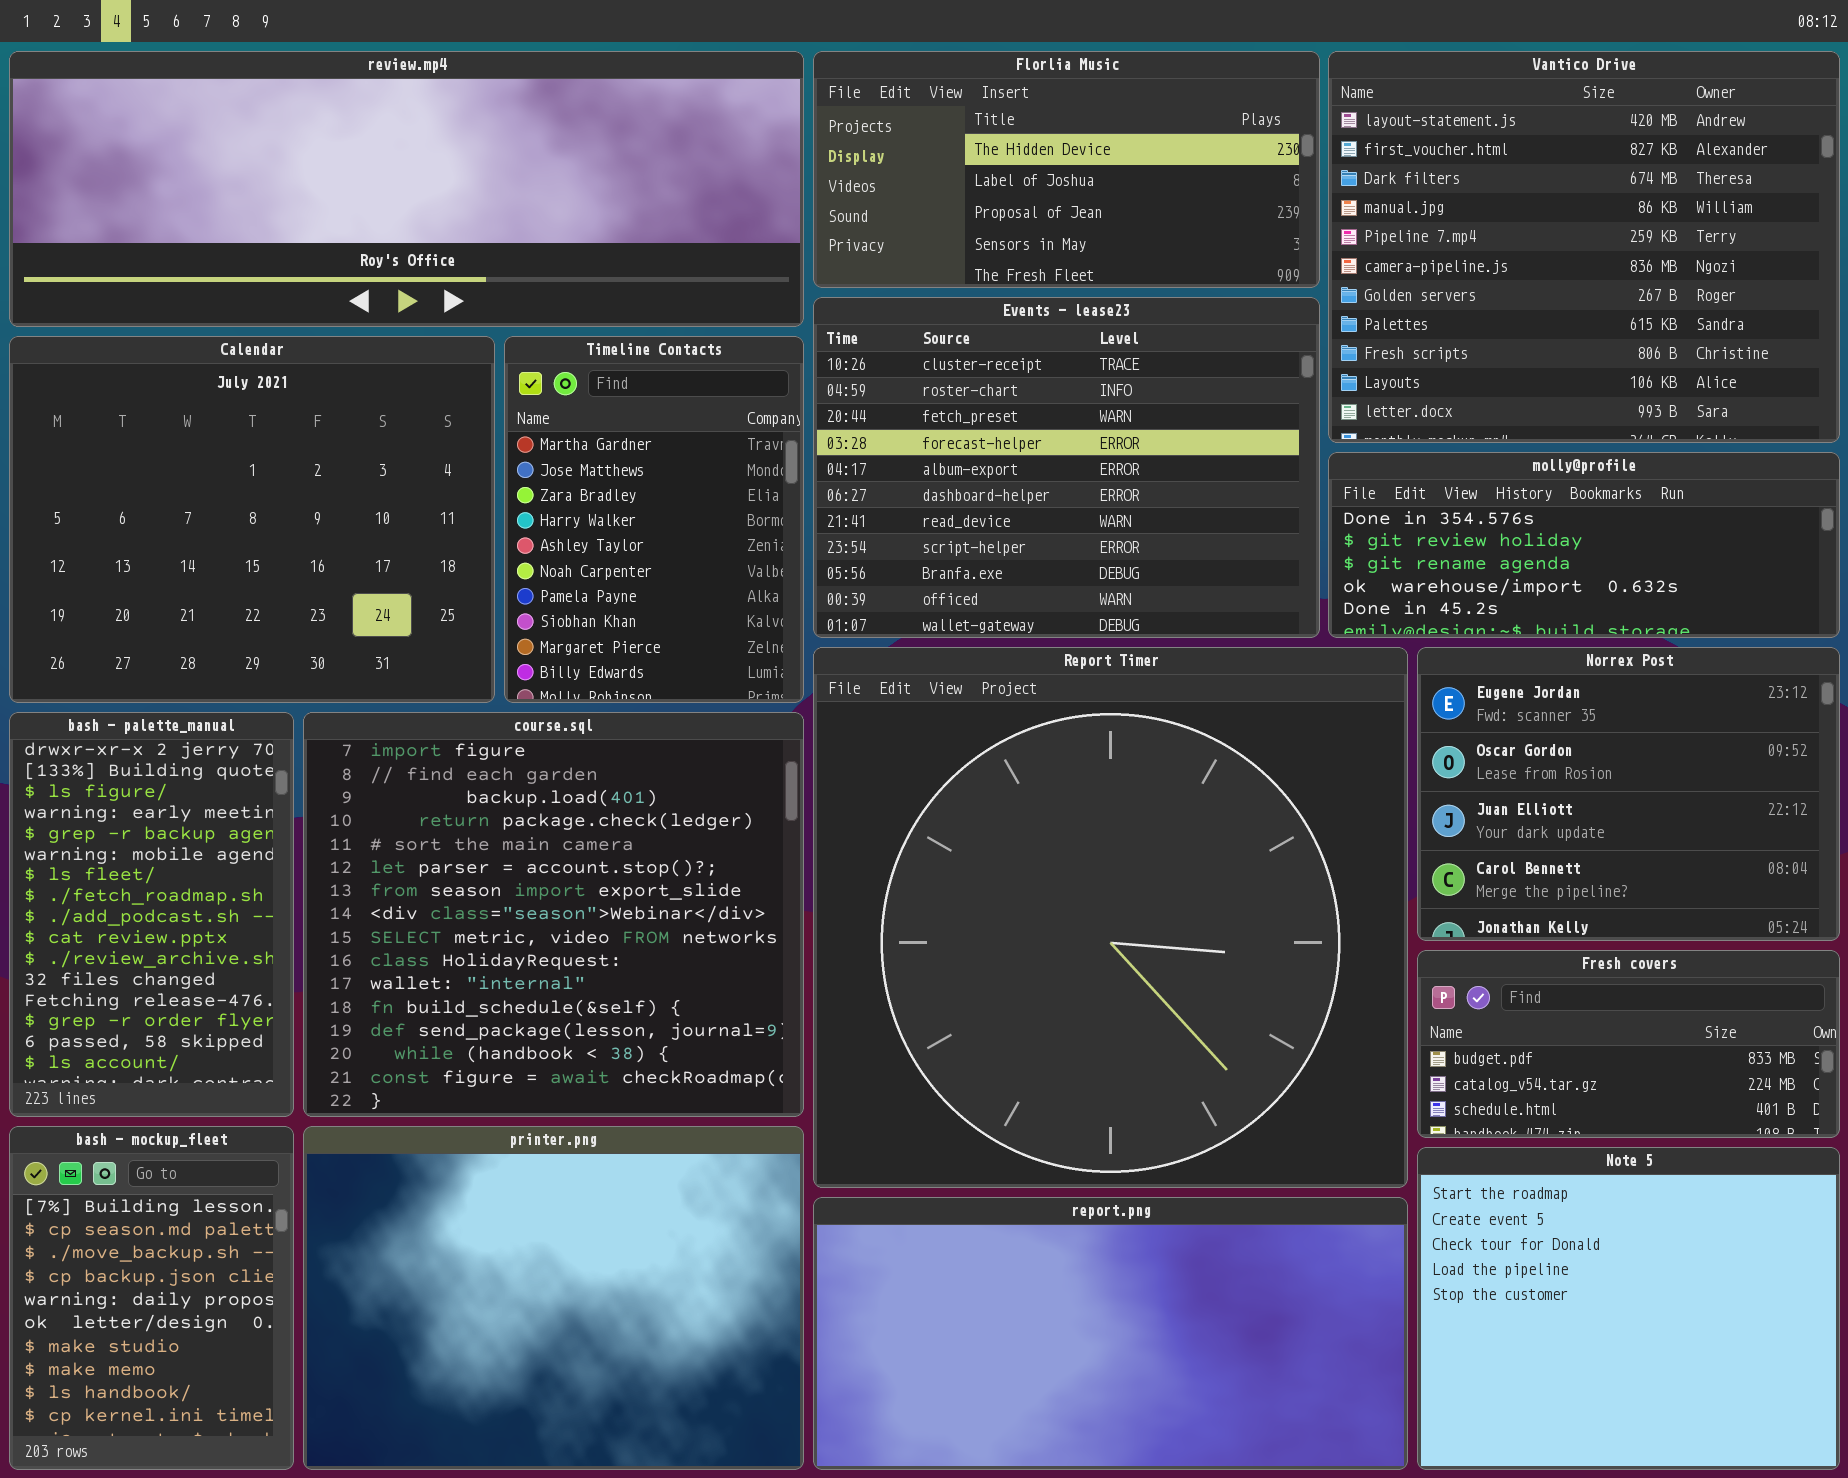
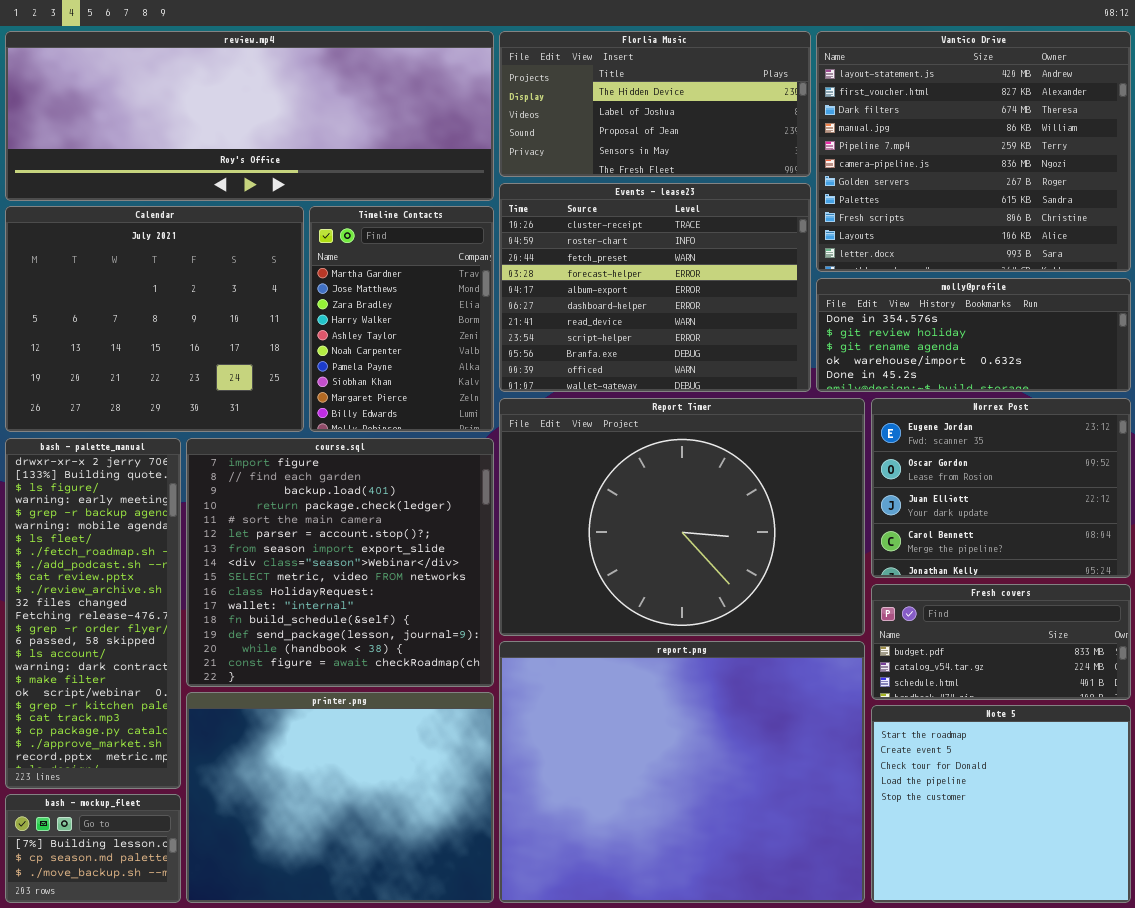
Report Timer: [813,647,1408,1188] -> [499,398,865,636], resized
bash - palette_manual: [9,712,294,1117] -> [5,438,181,789], resized
bash - mockup_fleet: [9,1126,294,1470] -> [5,794,181,903], resized
report.png: [813,1197,1408,1470] -> [499,641,865,903], resized

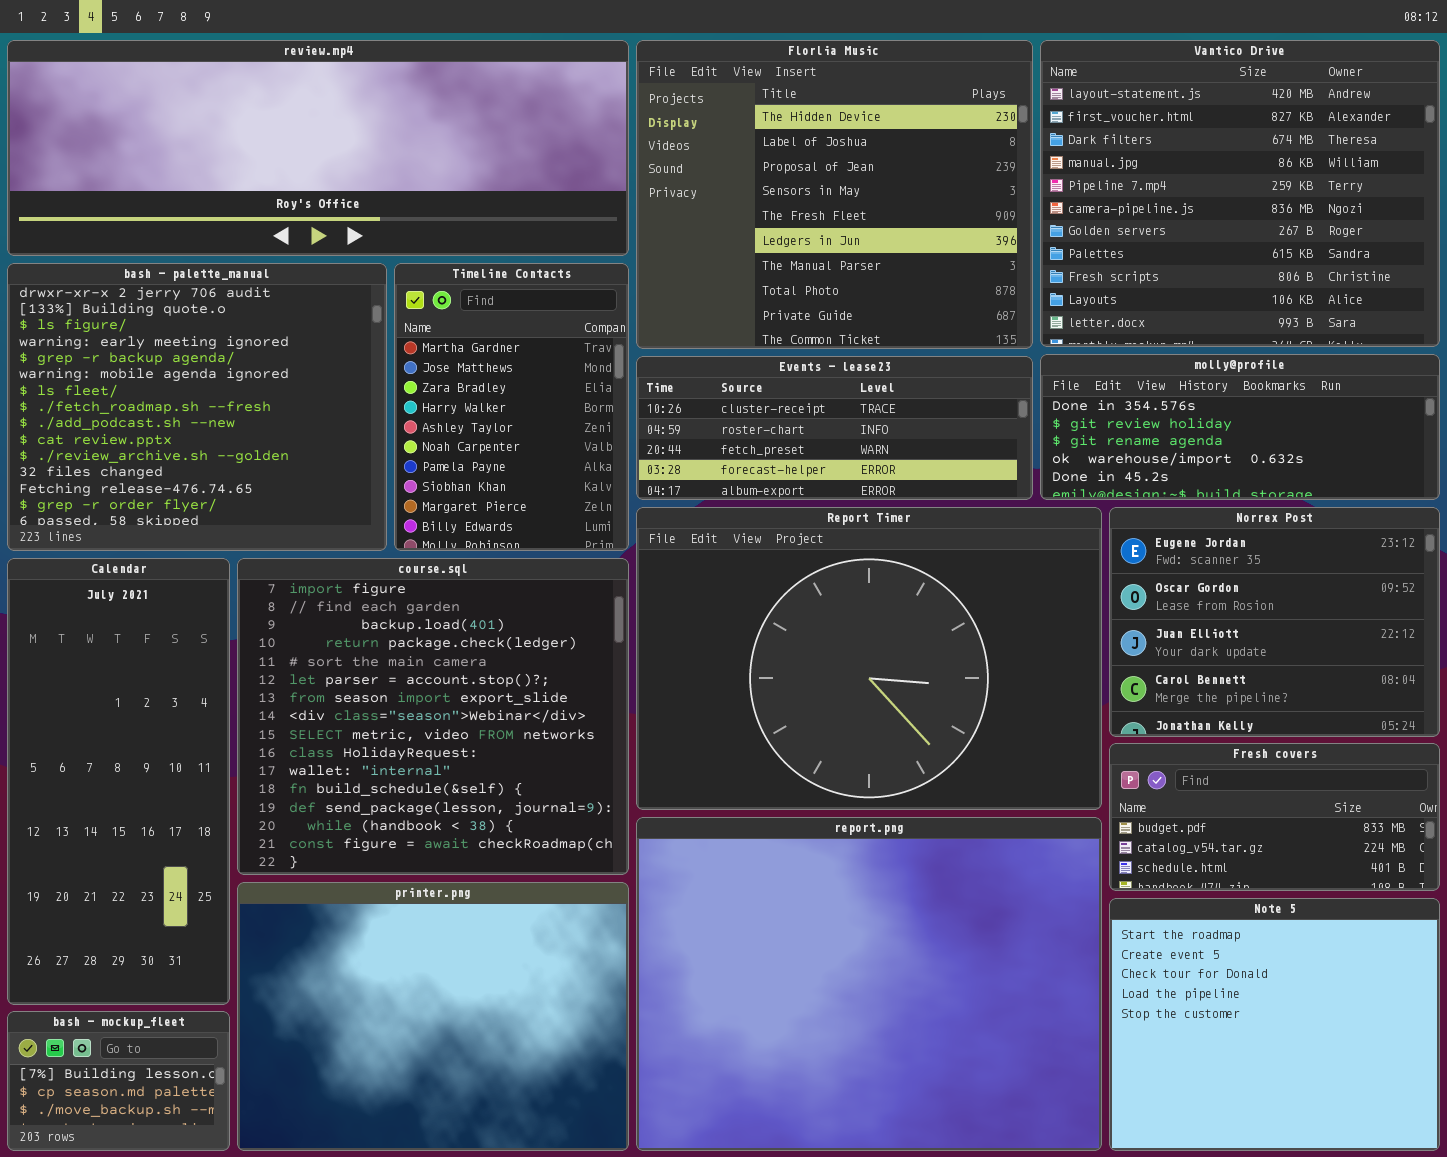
Florlia Music: [499,31,811,177] -> [636,40,1033,349], resized
Events - lease23: [499,183,811,392] -> [636,356,1033,500], resized
Calendar: [5,206,304,432] -> [7,558,230,1005], moved, resized
bash - palette_manual: [5,438,181,789] -> [7,263,387,551], moved, resized

